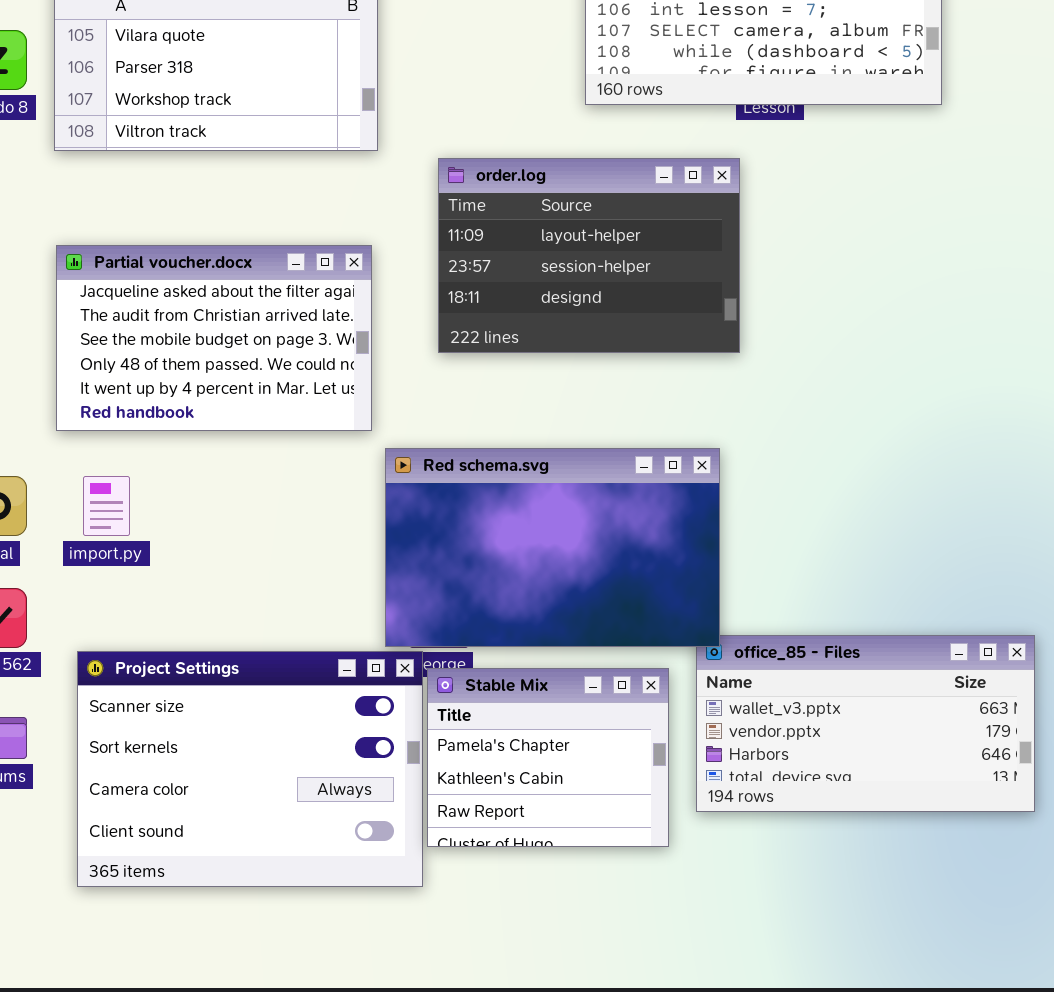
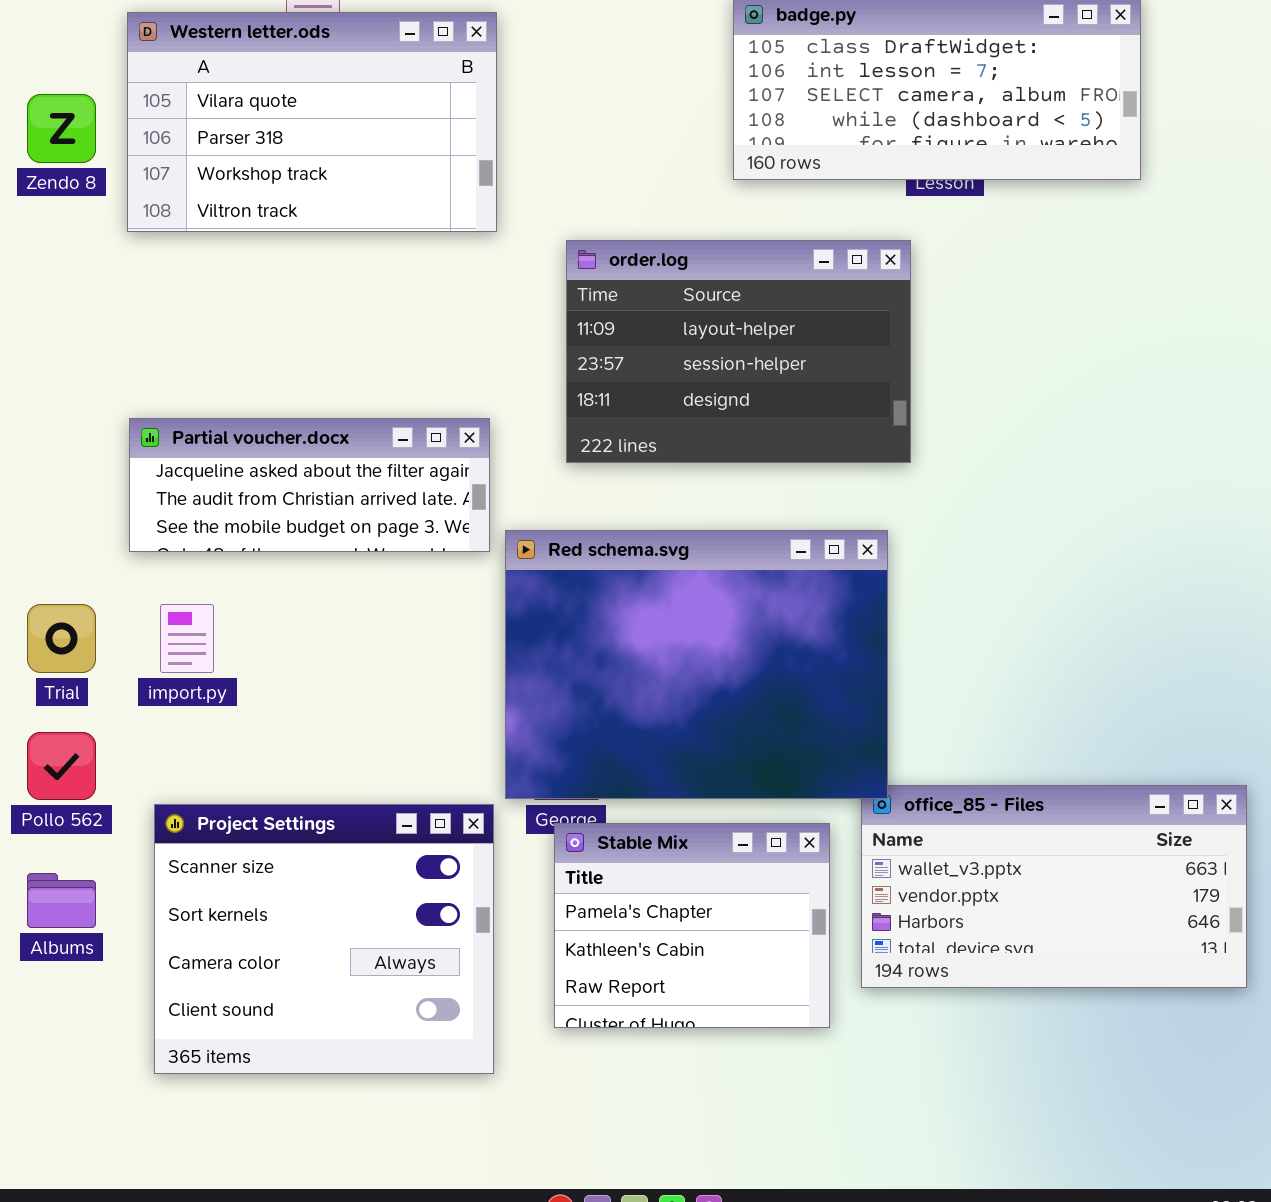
Partial voucher.docx: [56,245,372,431] -> [129,418,490,552], resized
Red schema.svg: [385,448,720,647] -> [505,530,888,799], resized
Project Settings: [77,651,423,887] -> [154,804,494,1074], resized

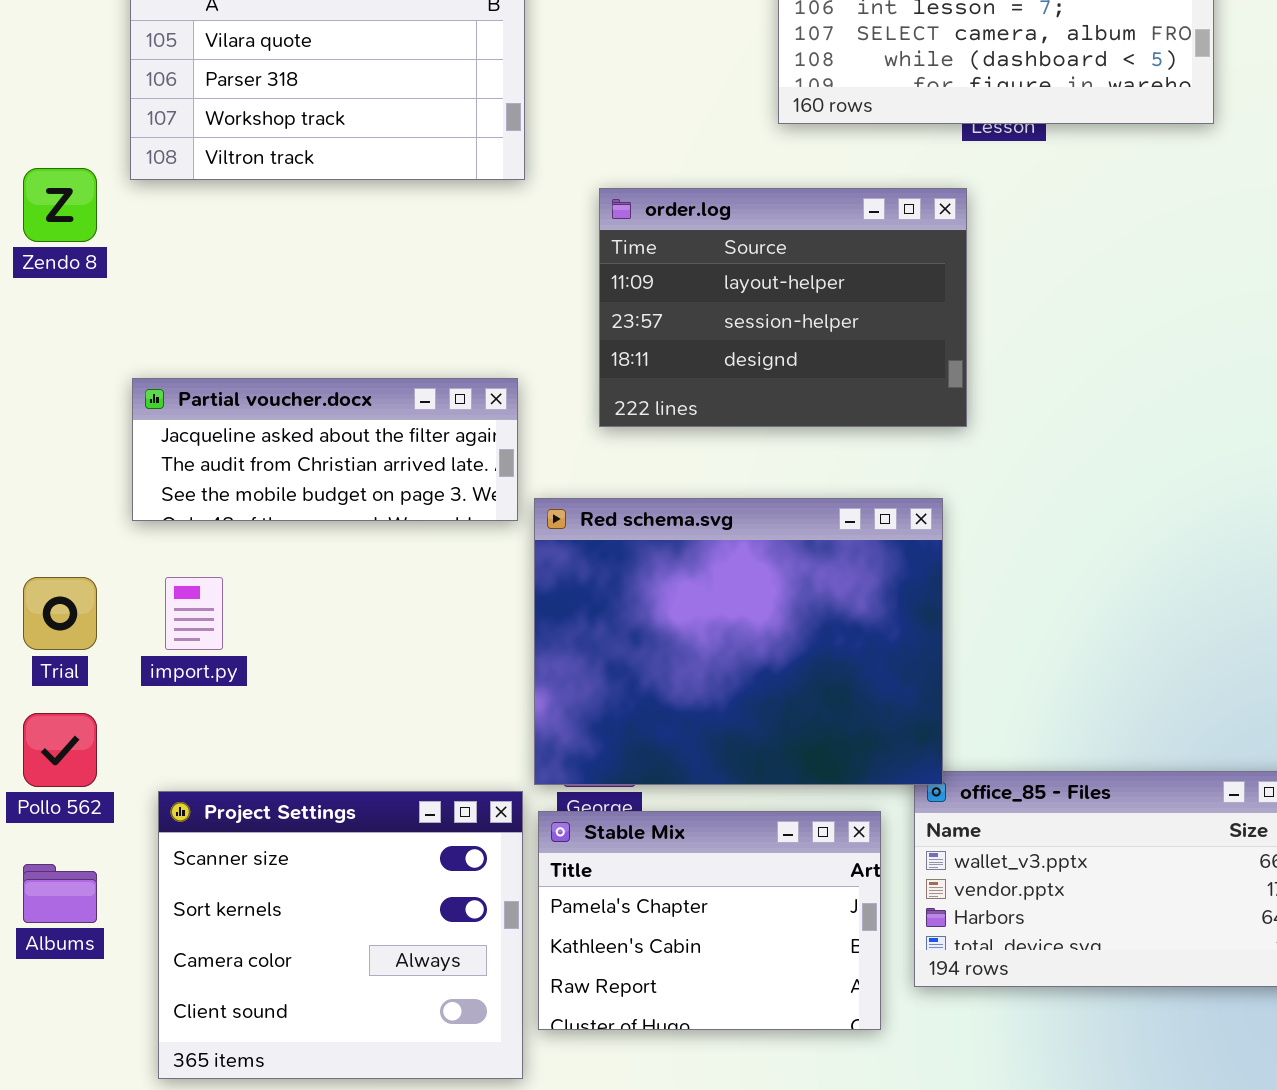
Zendo 8: [27,94,96,163] -> [23,168,97,242], moved
Stable Mix: [554,823,830,1028] -> [538,811,881,1030], resized

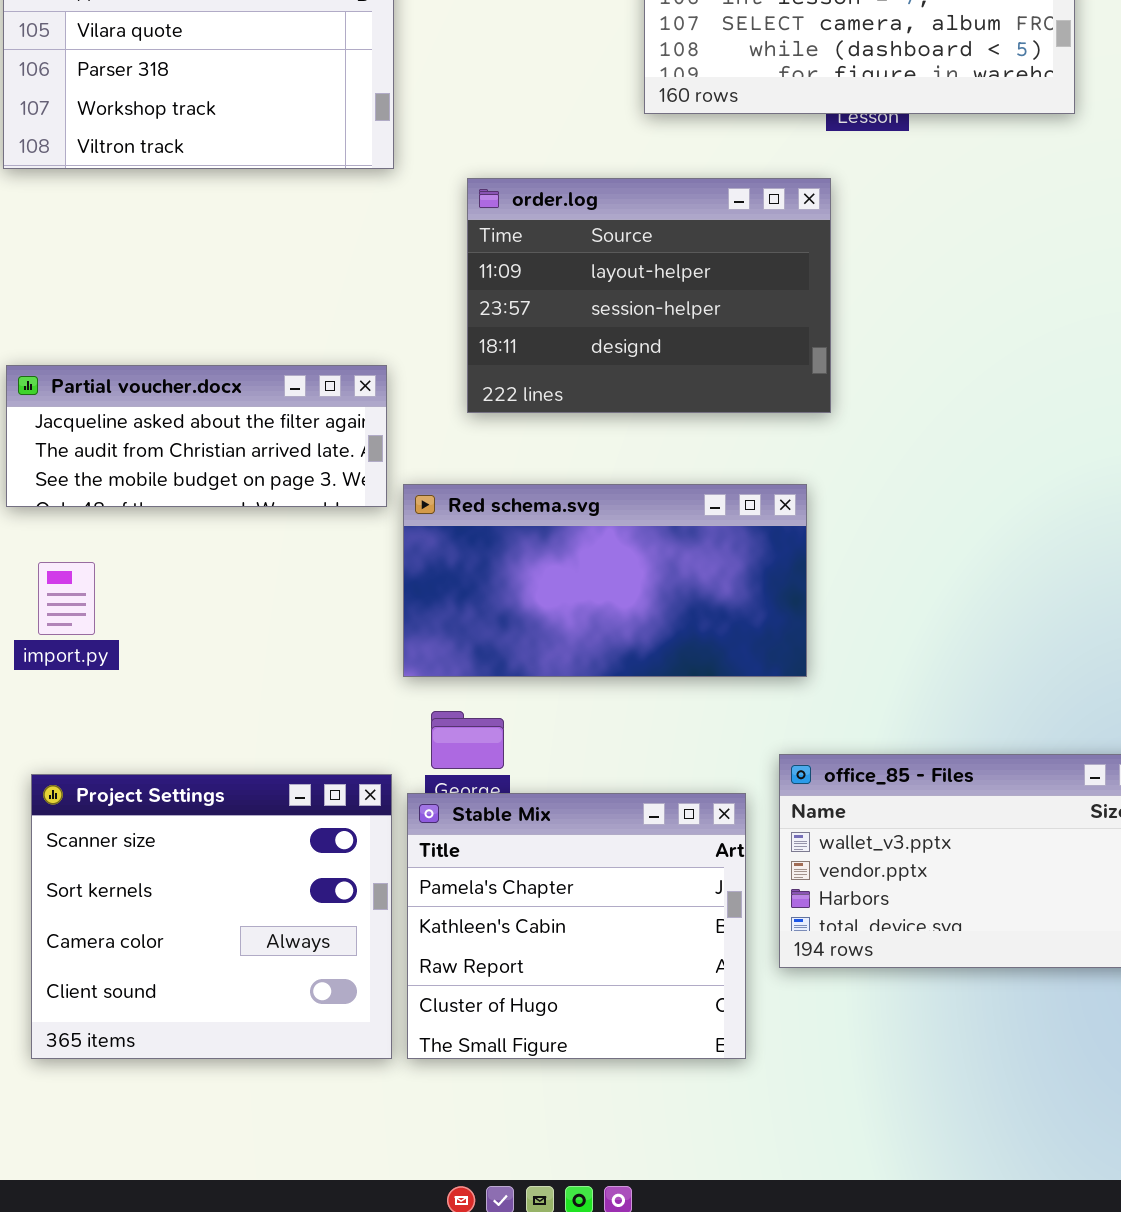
Red schema.svg: [534,498,943,785] -> [403,484,807,677], resized
Stable Mix: [538,811,881,1030] -> [407,793,746,1059], resized

